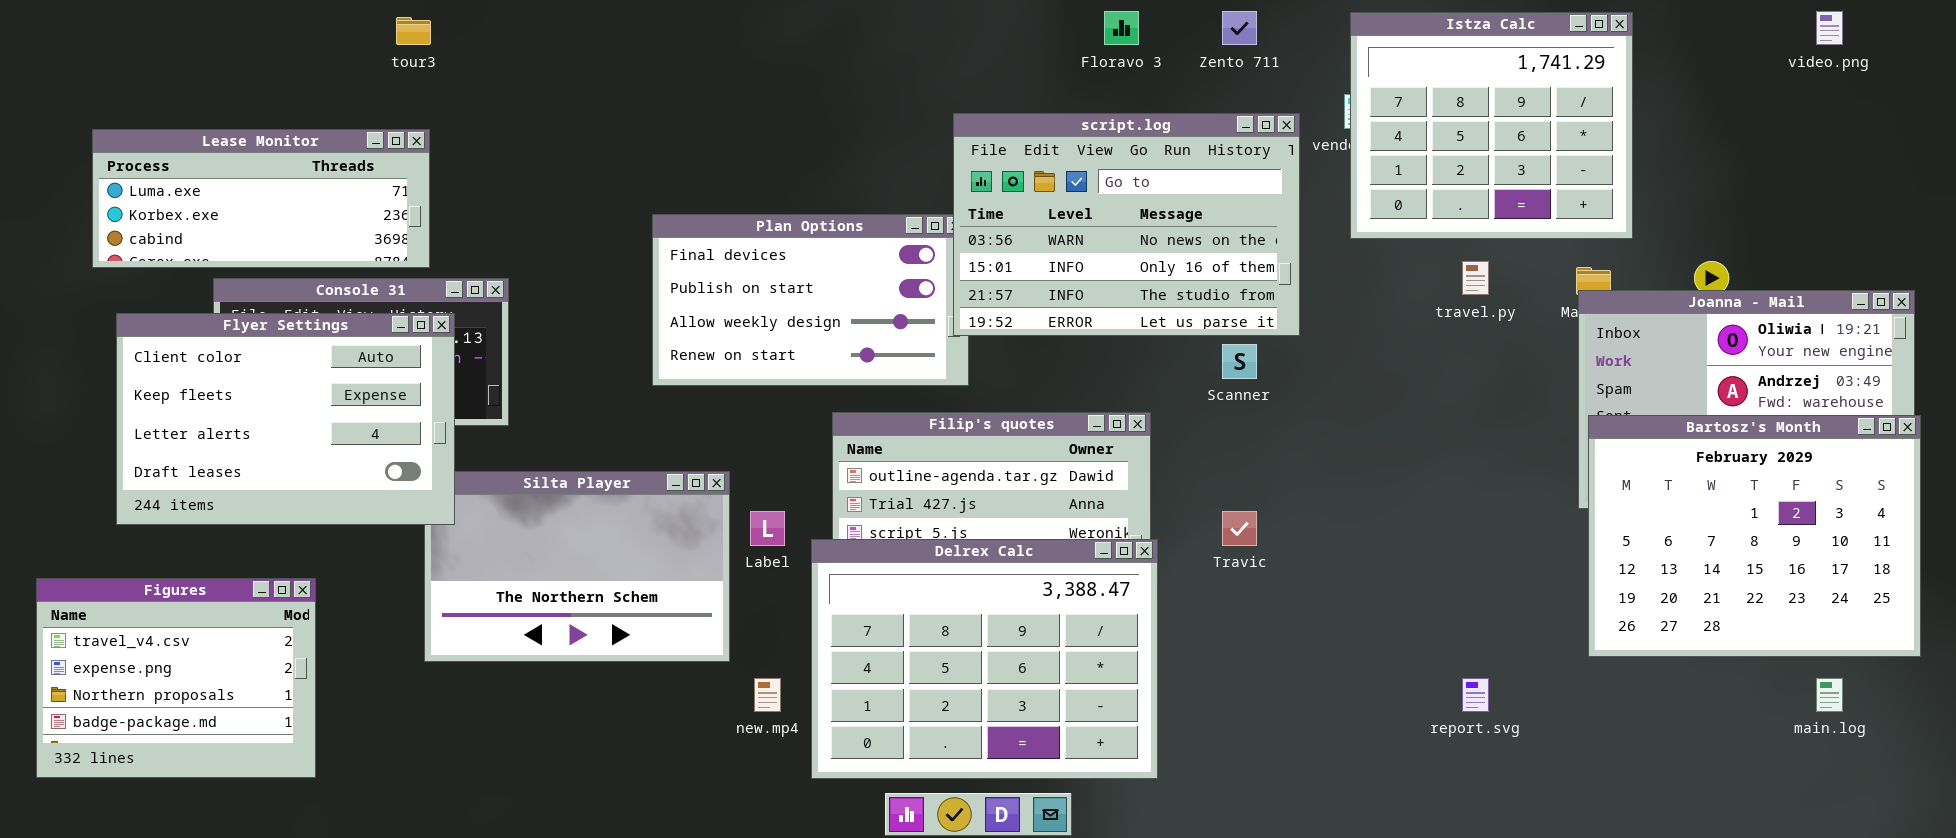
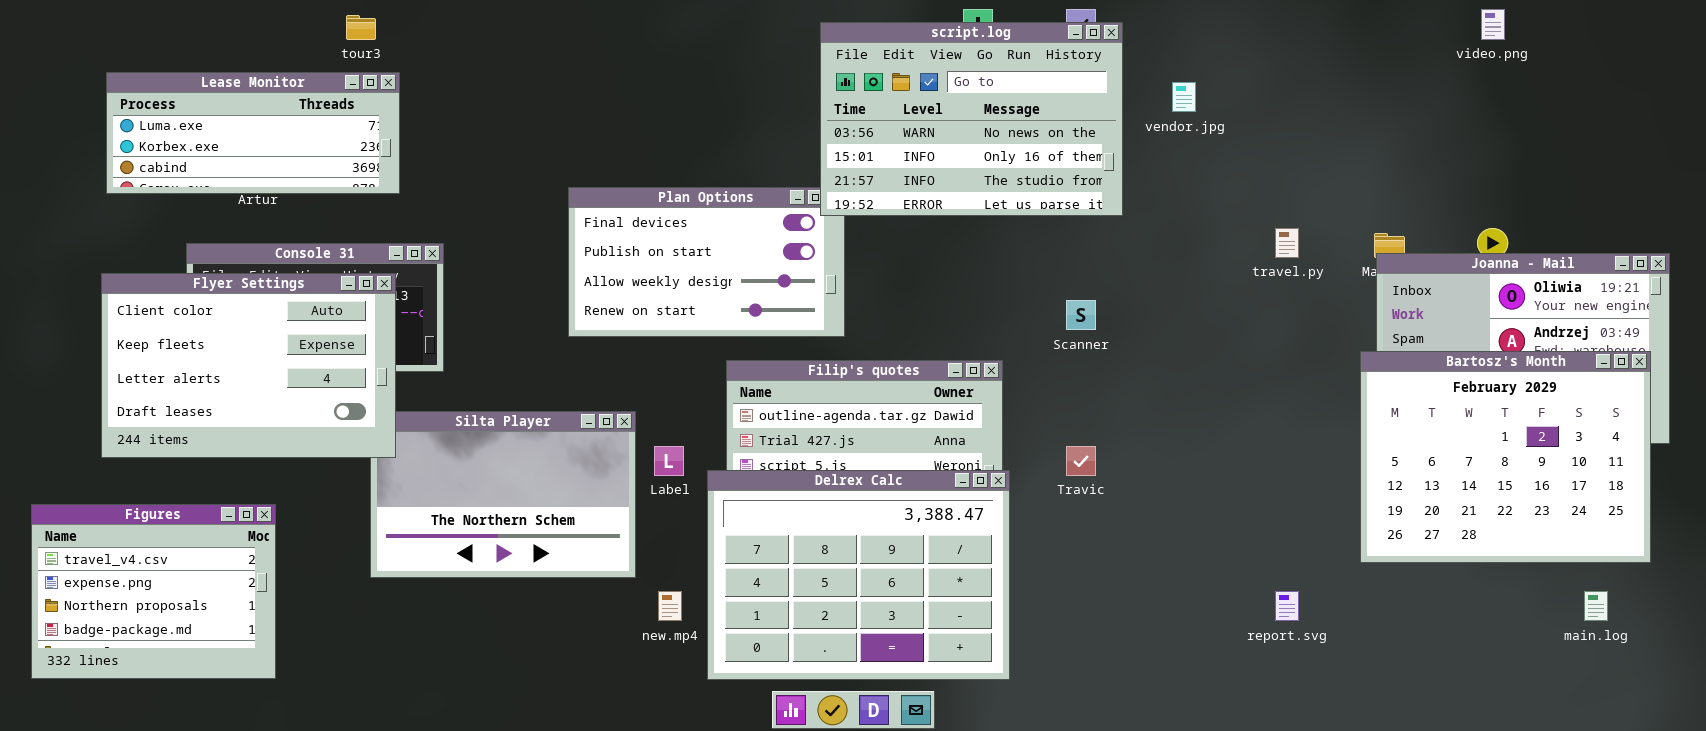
video.png: [1816,11,1843,45] -> [1481,9,1505,40], moved
Istza Calc: [1350,12,1633,239] -> none, closed
script.log: [953,113,1300,336] -> [820,22,1123,216], moved
Lease Monitor: [92,129,430,268] -> [106,72,400,194], moved
Bartosz's Month: [1588,415,1921,657] -> [1360,351,1651,563], moved

